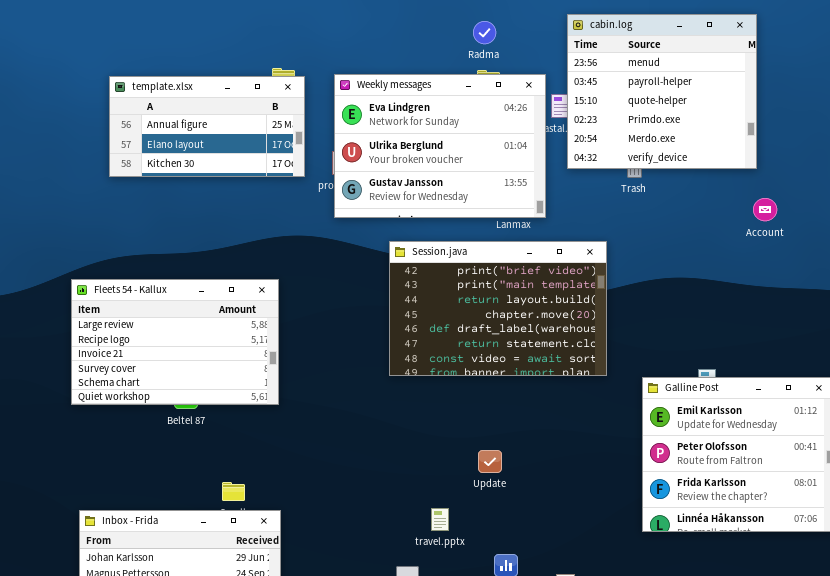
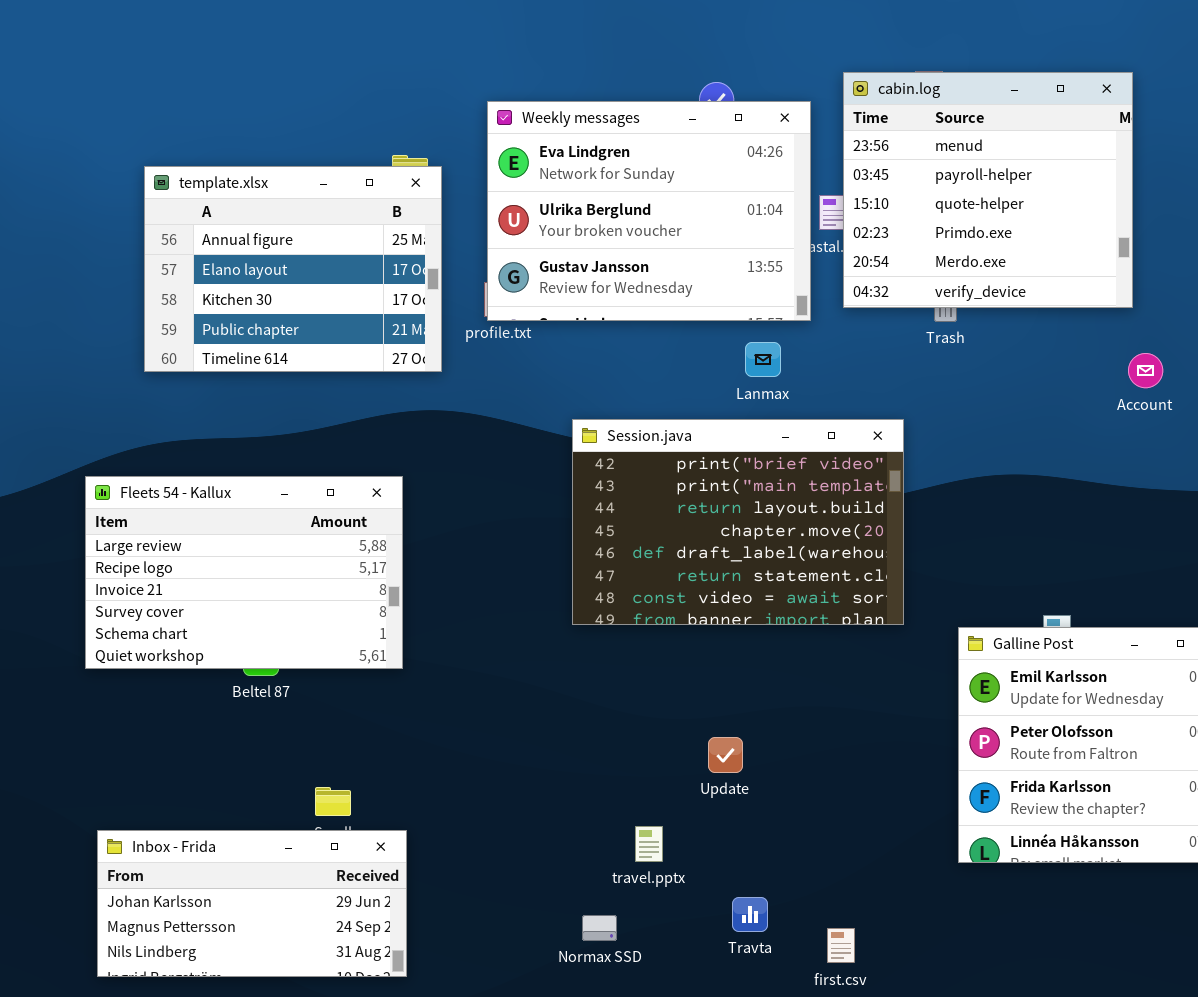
Weekly messages: [334,74,546,218] -> [487,101,811,321], moved
template.xlsx: [109,76,305,177] -> [144,166,442,372], resized

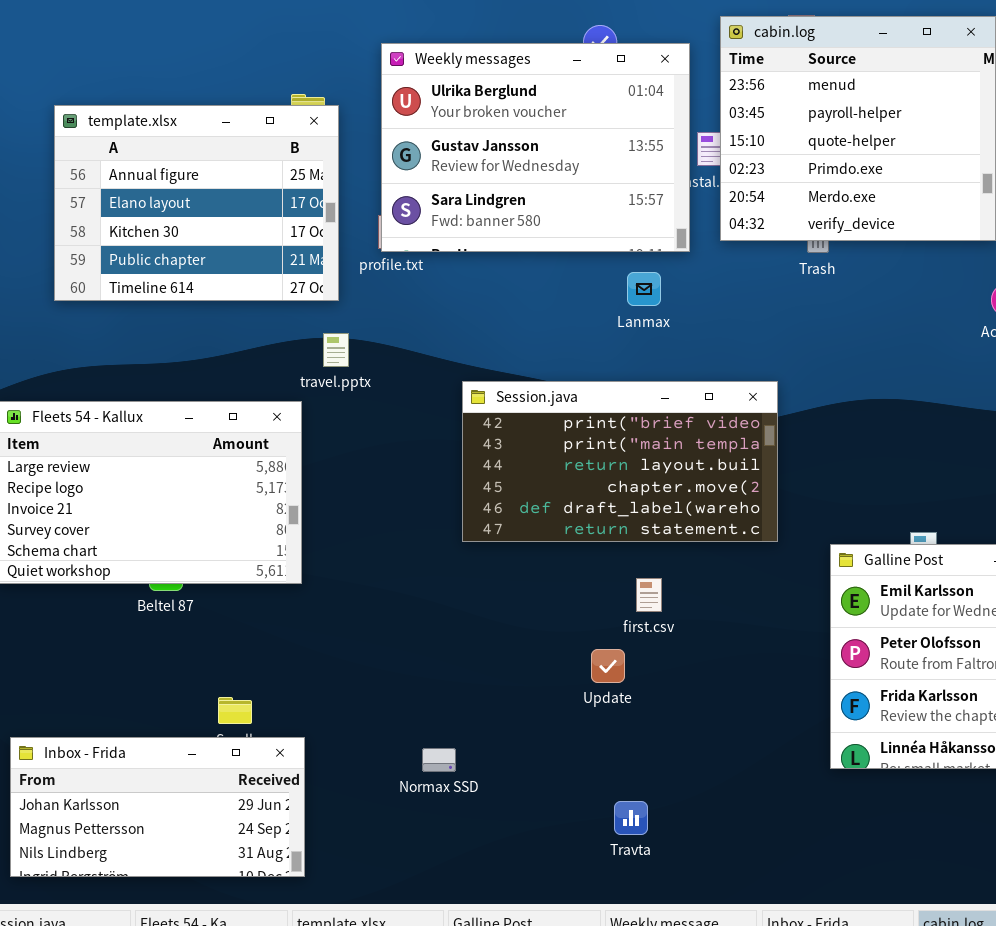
Weekly messages: [487,101,811,321] -> [381,43,690,252], scrolled down 1 row
Session.java: [572,419,904,625] -> [462,381,778,542], resized
travel.pptx: [635,826,663,862] -> [323,333,349,367], moved
Normax SSD: [582,915,617,941] -> [422,748,456,772], moved
first.csv: [827,928,855,963] -> [636,578,662,612], moved

